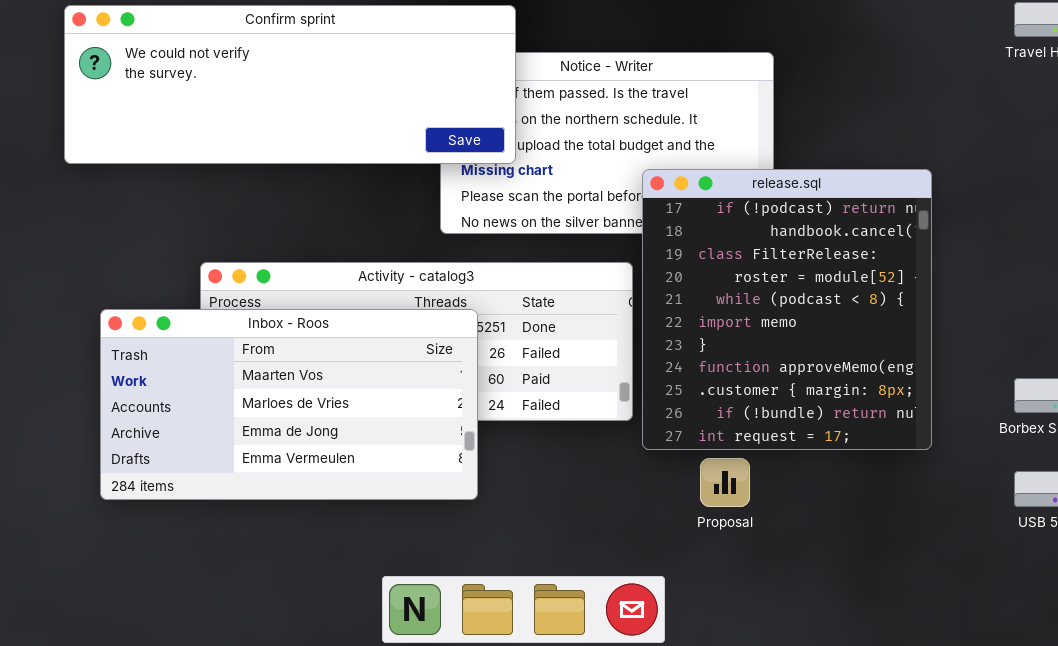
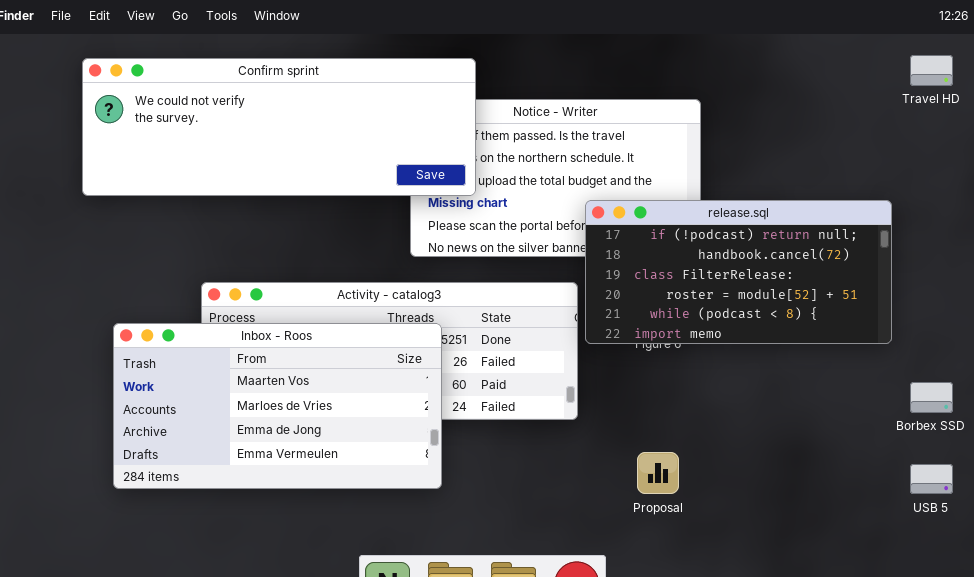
release.sql: [642,169,932,450] -> [585,200,892,344], resized

